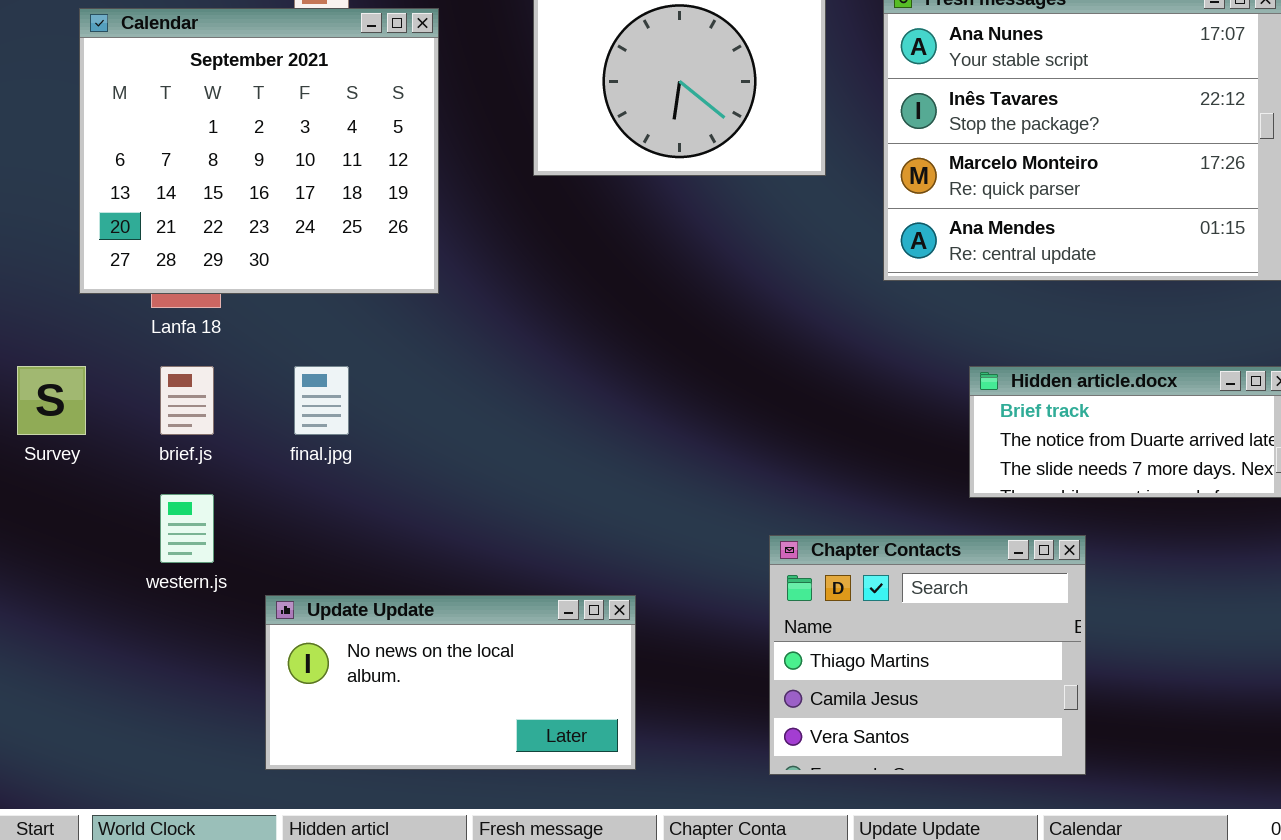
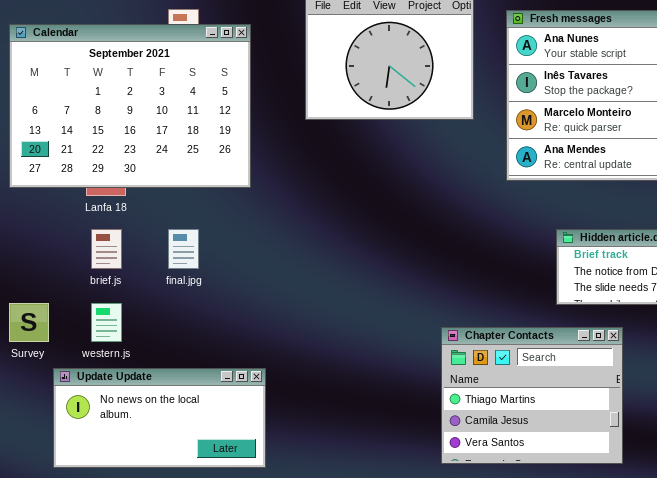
Calendar: [79,8,439,294] -> [9,24,251,188], resized
Survey: [17,366,86,435] -> [9,303,49,342], moved
Update Update: [265,595,636,770] -> [53,368,266,468], moved

